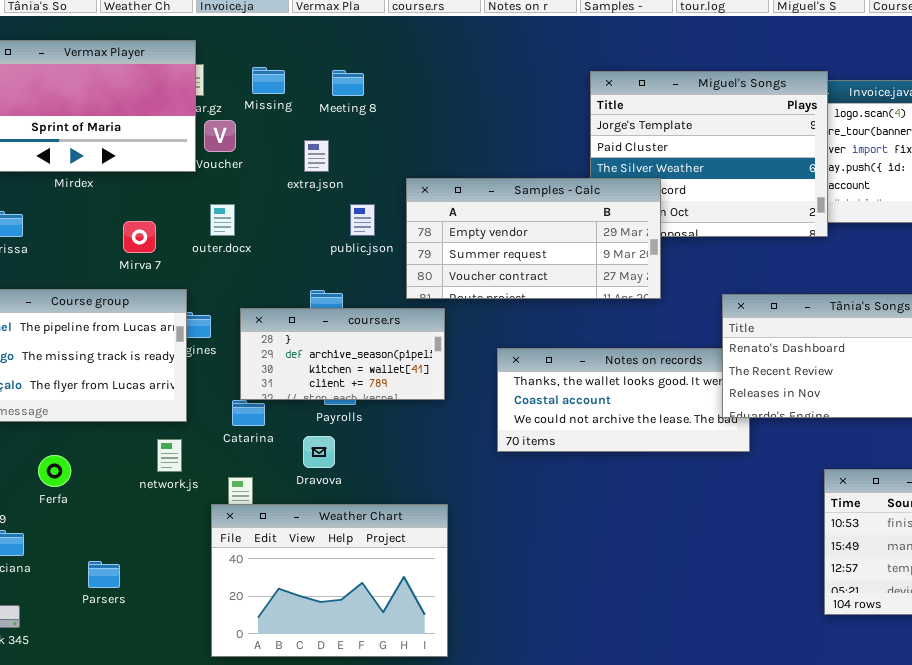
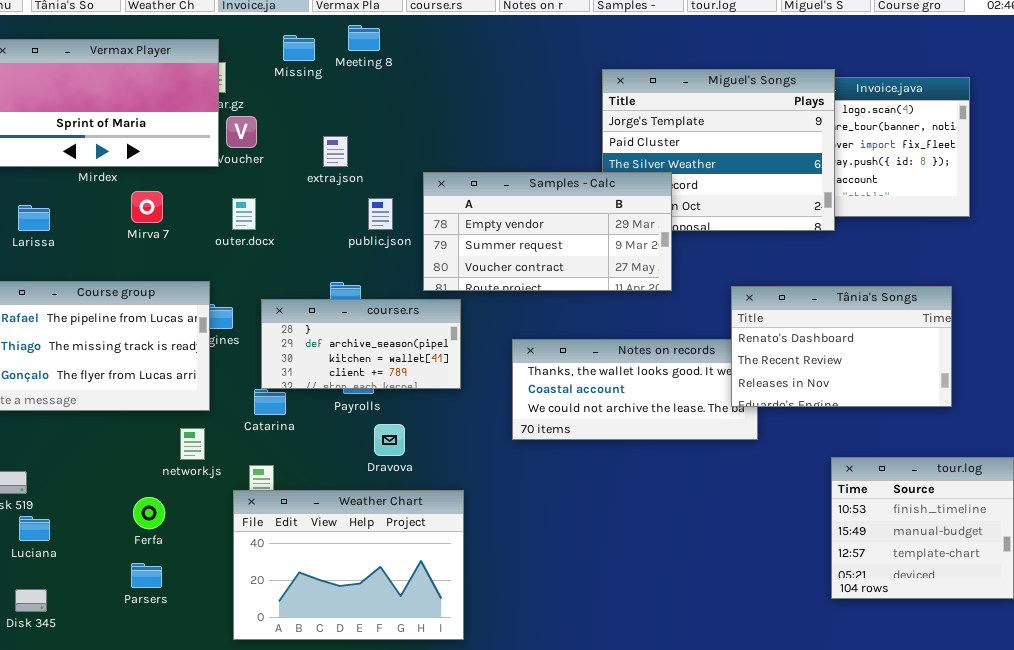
Missing: [252,67,285,94] -> [283,35,315,61], moved
Meeting 8: [332,70,364,96] -> [348,25,380,51], moved
Mirva 7: [123,221,156,253] -> [131,191,163,223], moved
Dravova: [303,436,335,468] -> [374,424,405,456], moved
Ferfa: [38,455,71,487] -> [133,497,165,529], moved
Parsers: [88,561,120,588] -> [131,563,162,588], moved

